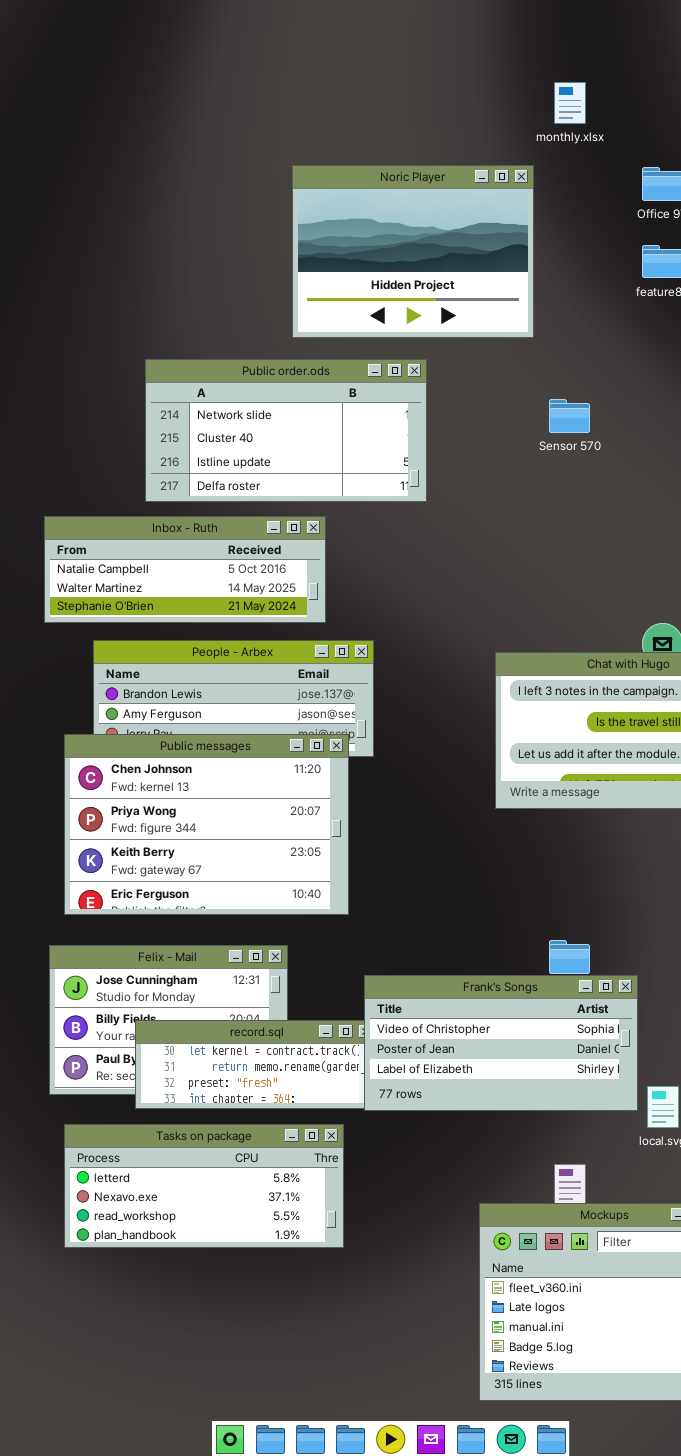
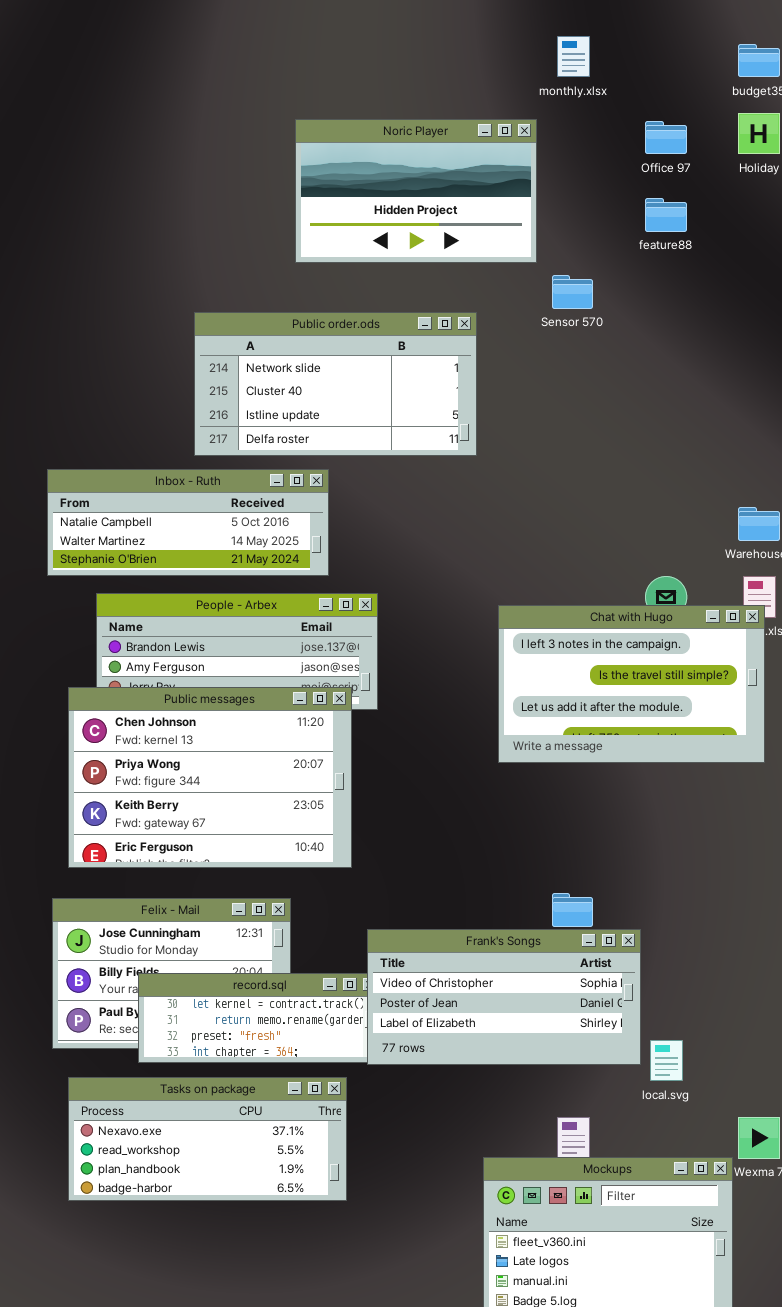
Noric Player: [292,165,534,338] -> [295,119,537,263], resized
Public order.ods: [145,359,427,502] -> [194,312,477,456], moved
Sensor 570: [549,399,590,433] -> [552,275,593,309], moved
Tasks on package: [64,1124,344,1248] -> [68,1077,347,1201], scrolled down 1 row

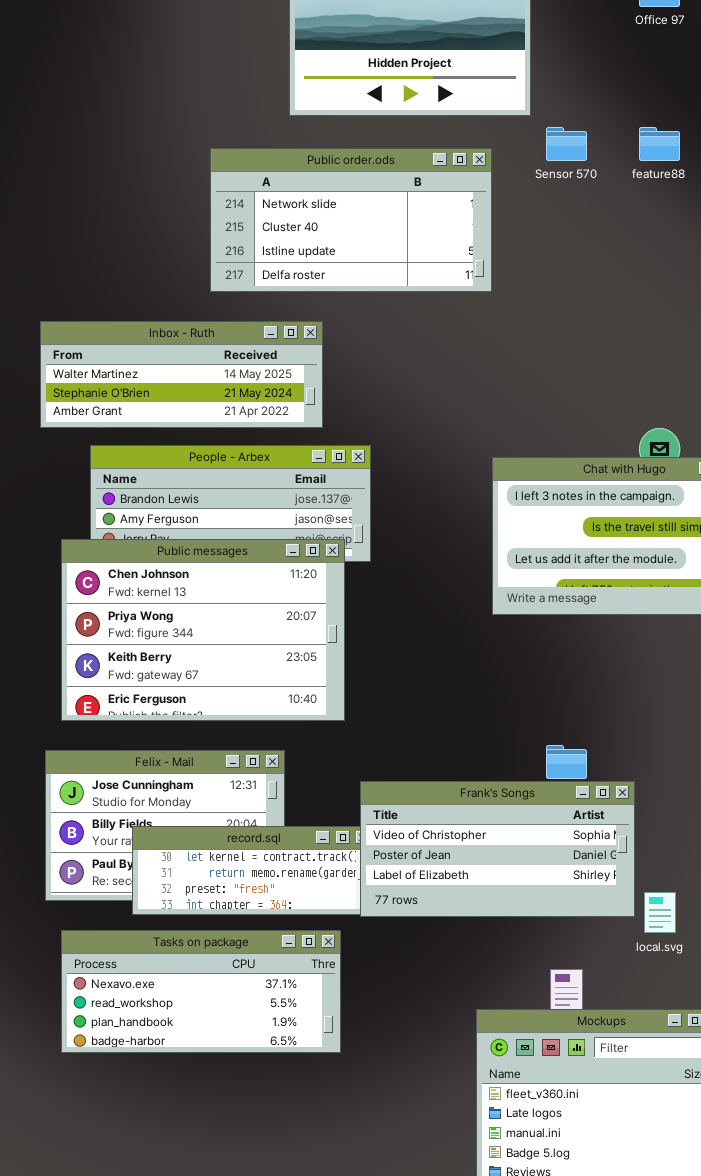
feature88: [645,198,687,232] -> [639,127,680,161], moved
Public order.ods: [194,312,477,456] -> [210,148,492,292], moved
Inbox - Ruth: [47,469,329,576] -> [40,321,323,428], scrolled down 1 row

